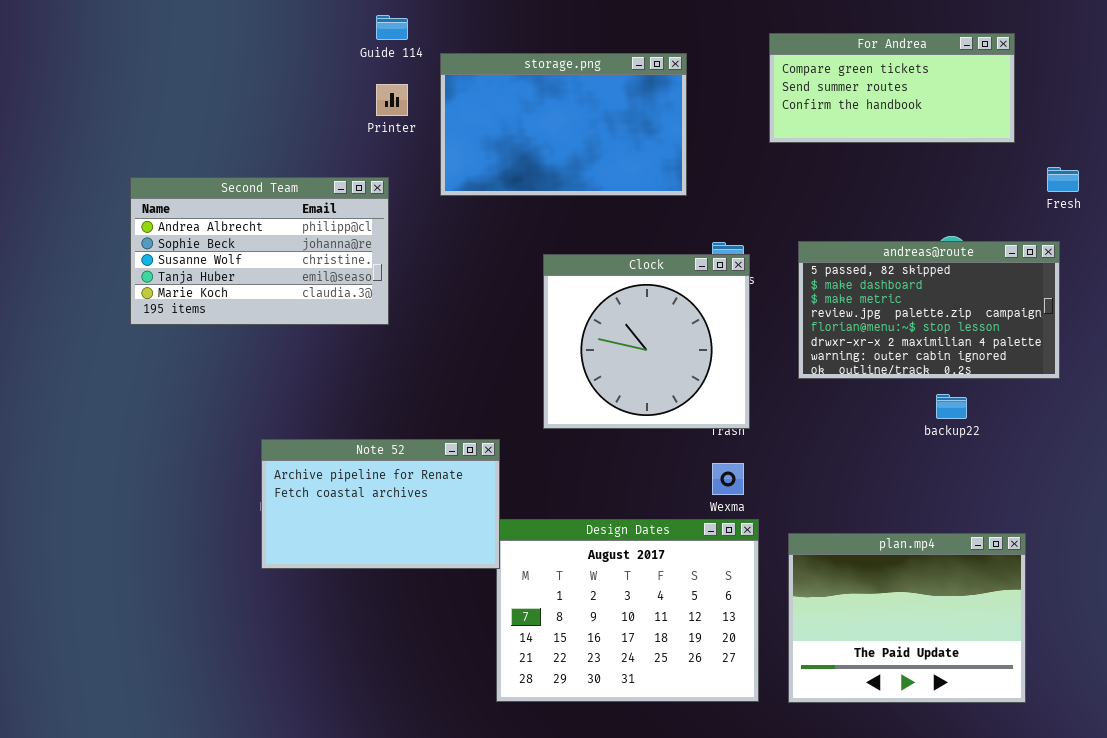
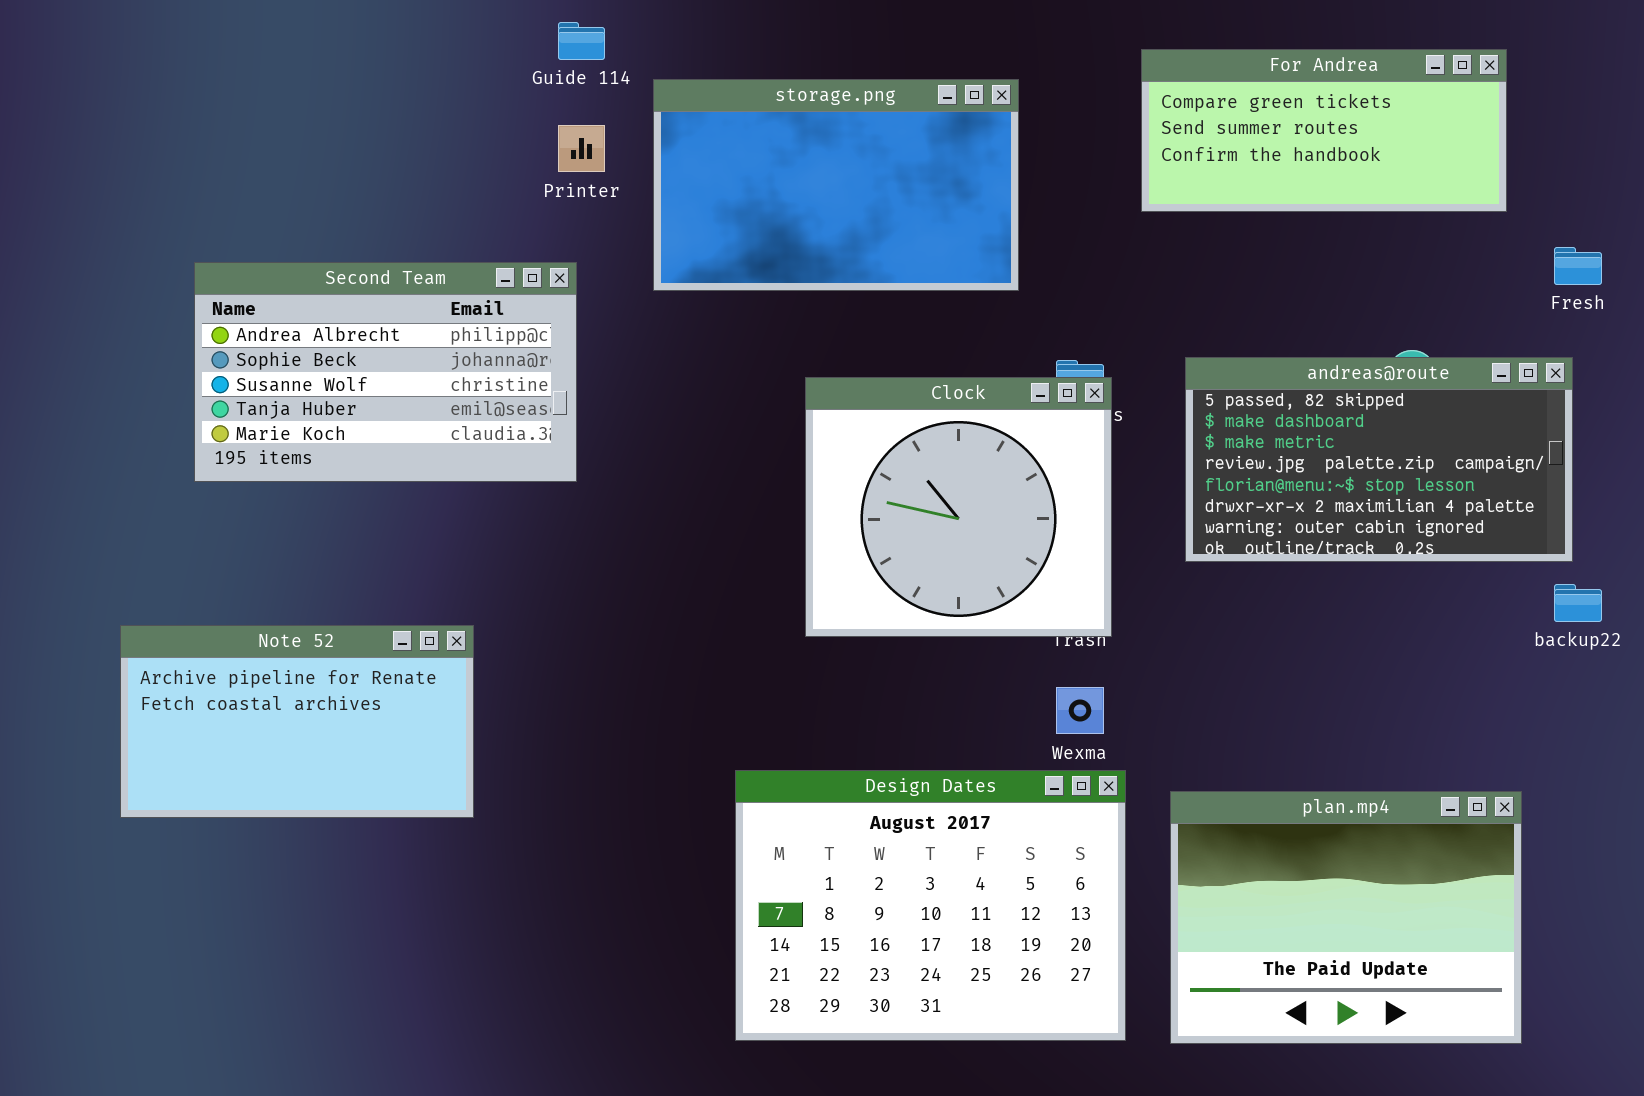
backup22: [936,394,967,419] -> [1554,584,1602,622], moved
Note 52: [261,439,500,569] -> [120,625,474,818], moved

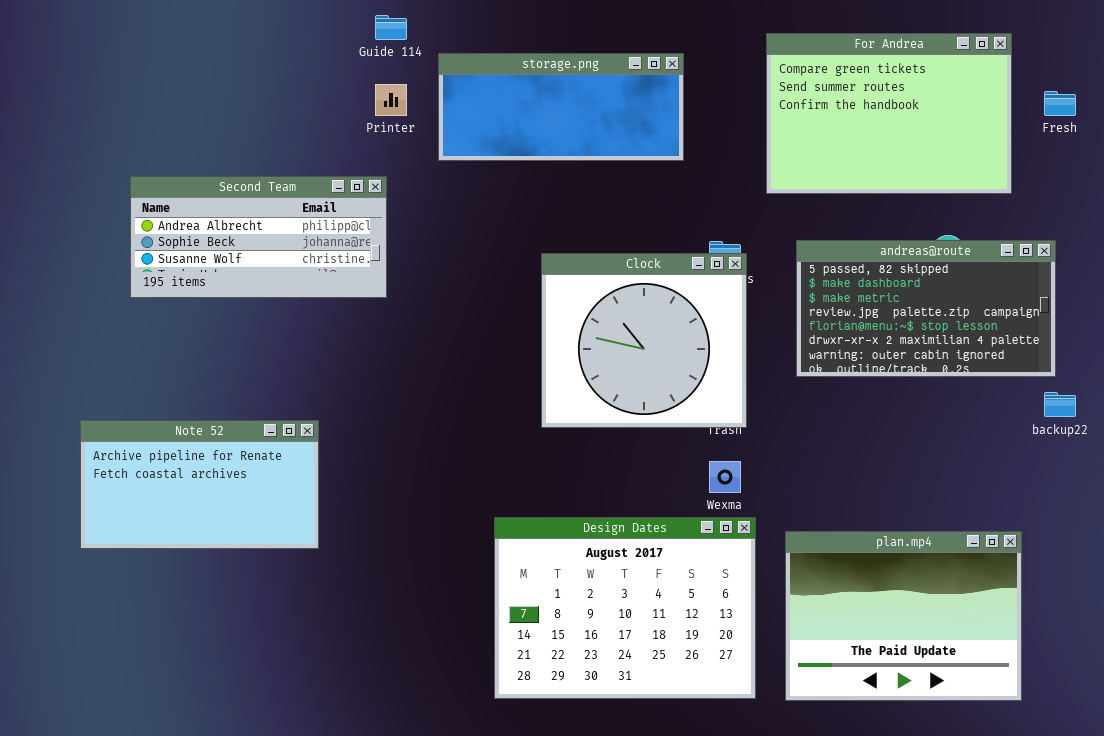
For Andrea: [1141,49,1507,212] -> [766,33,1012,194], resized
storage.png: [653,79,1019,291] -> [438,53,684,161], resized
Fresh: [1554,247,1602,285] -> [1044,91,1076,116], moved
Second Team: [194,262,577,482] -> [130,176,387,298], resized

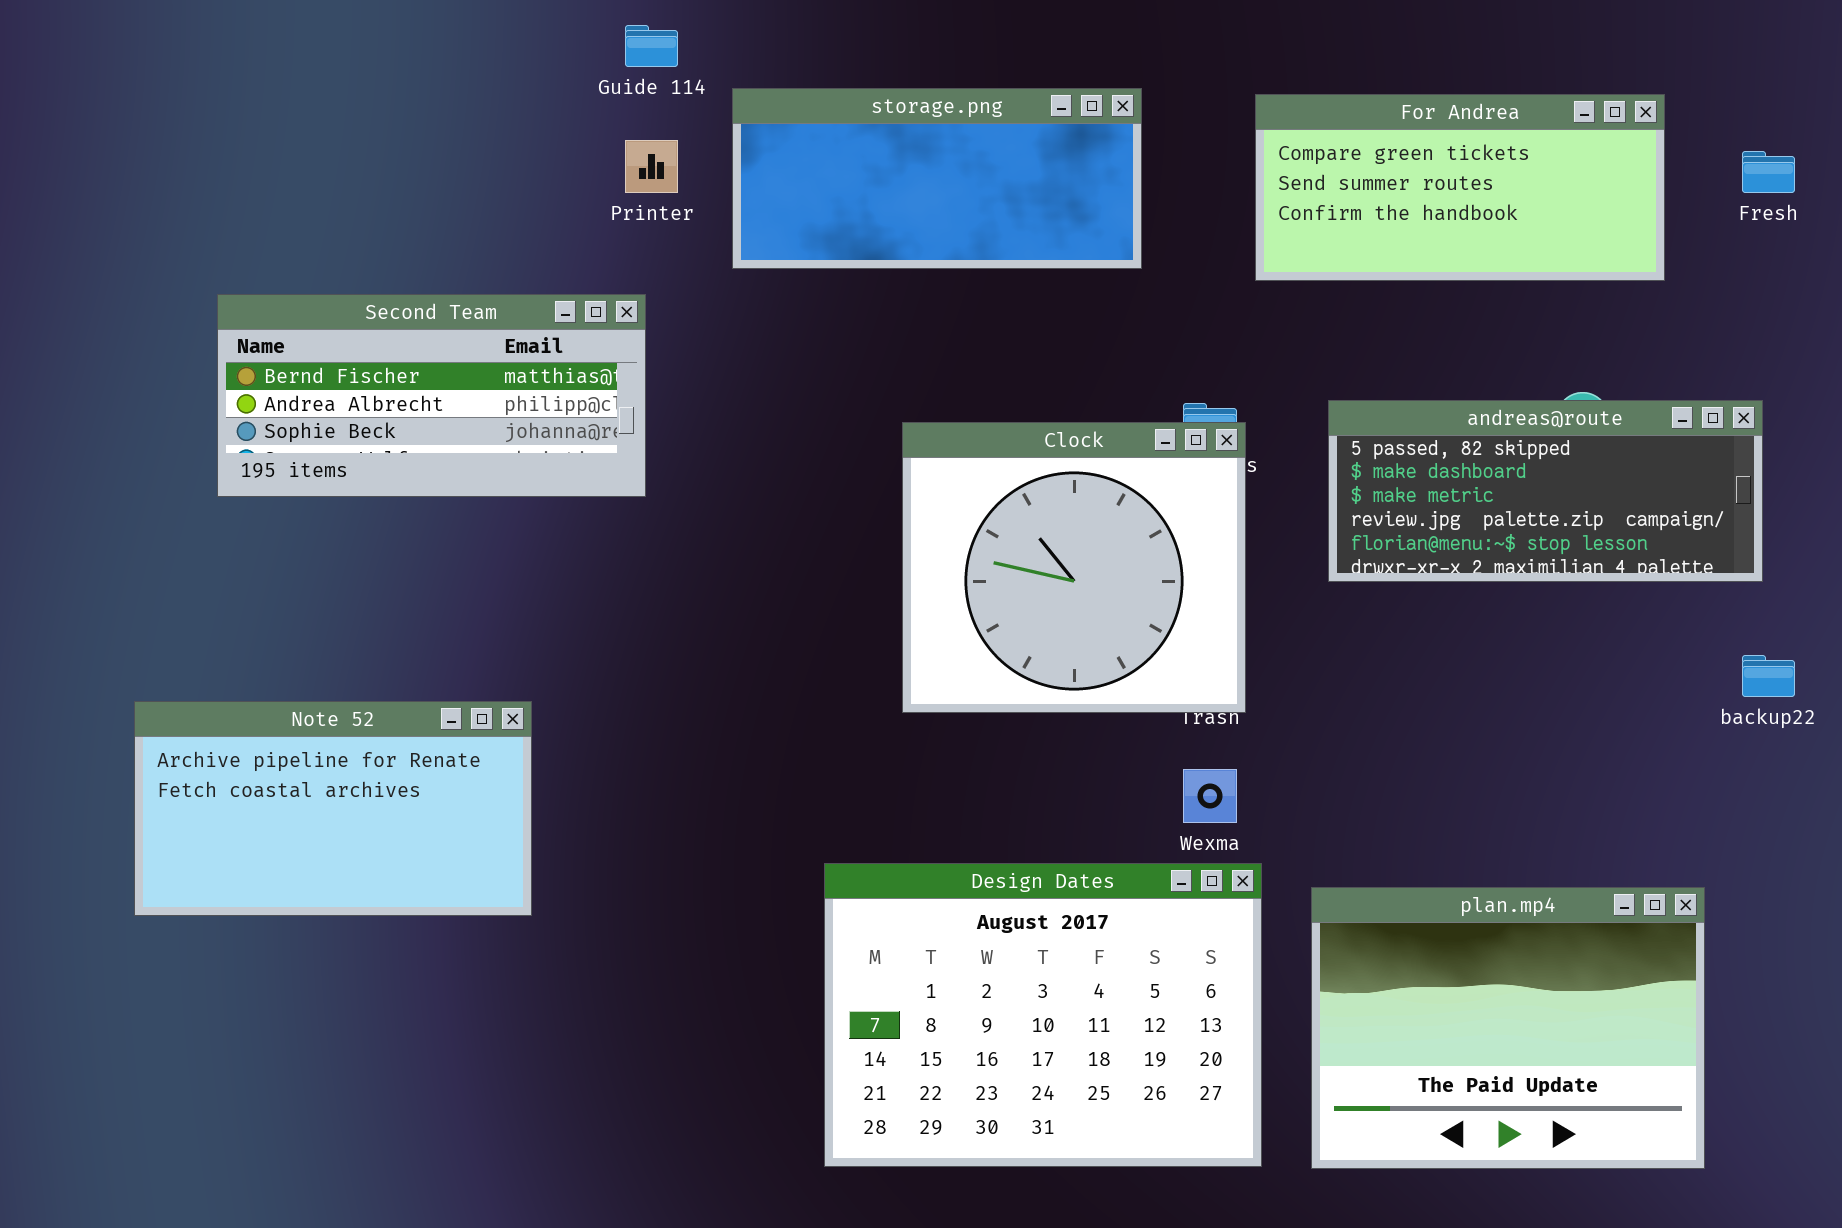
For Andrea: [766,33,1012,194] -> [1255,94,1665,281], moved, resized
Second Team: [130,176,387,298] -> [217,294,646,497], scrolled up 1 row
andreas@route: [796,240,1056,377] -> [1328,400,1763,582], resized

